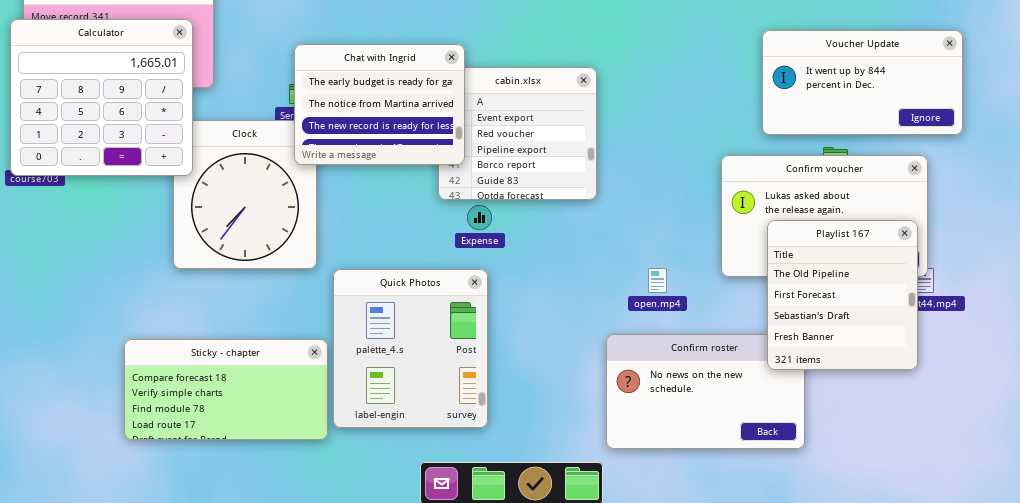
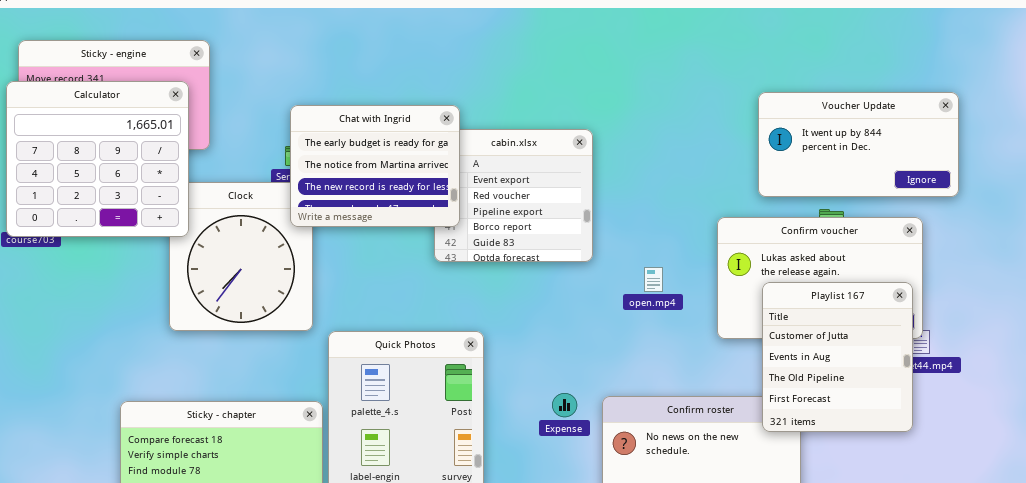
Expense: [467,205,492,230] -> [552,393,577,417], moved
Playlist 167: [767,220,918,370] -> [762,282,913,432], scrolled up 2 rows
open.mp4: [648,268,667,293] -> [644,267,663,292], moved

